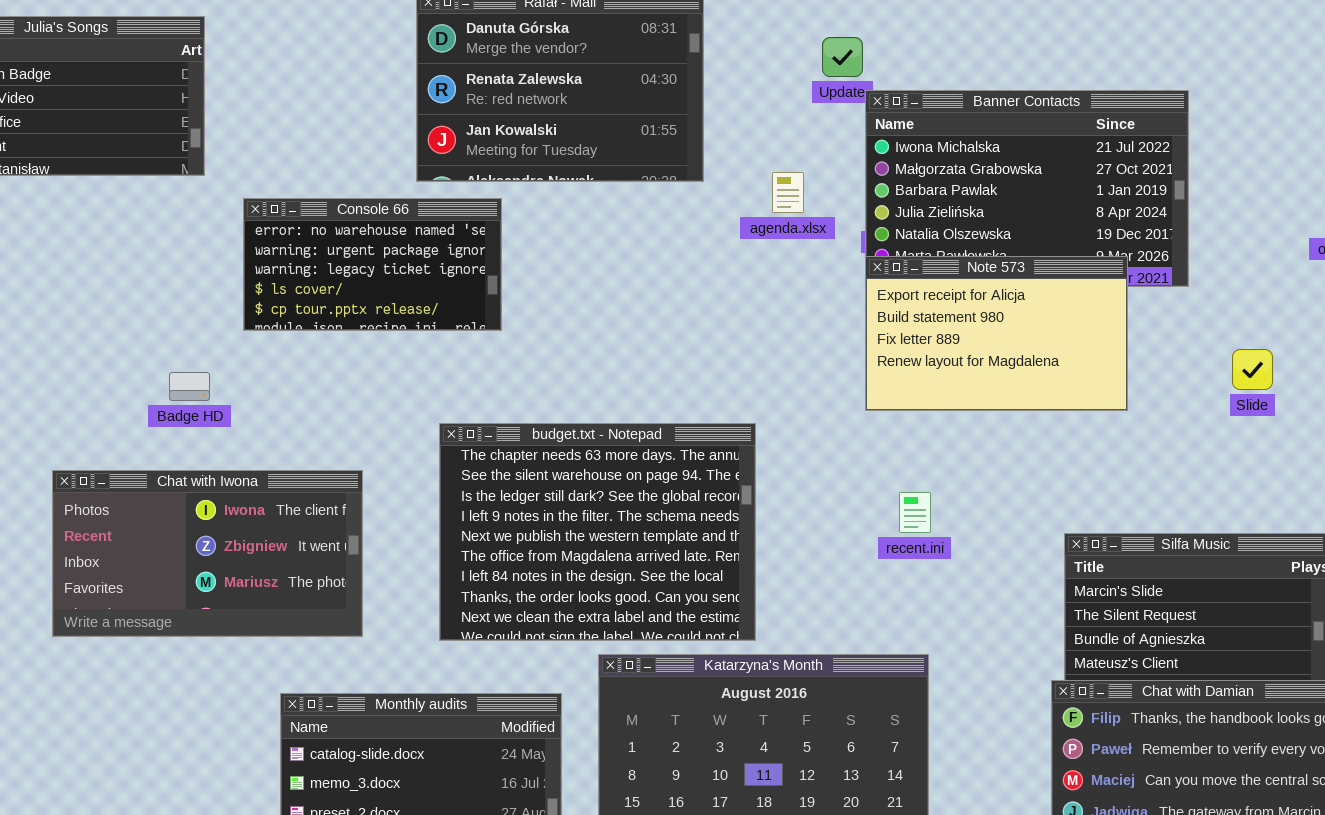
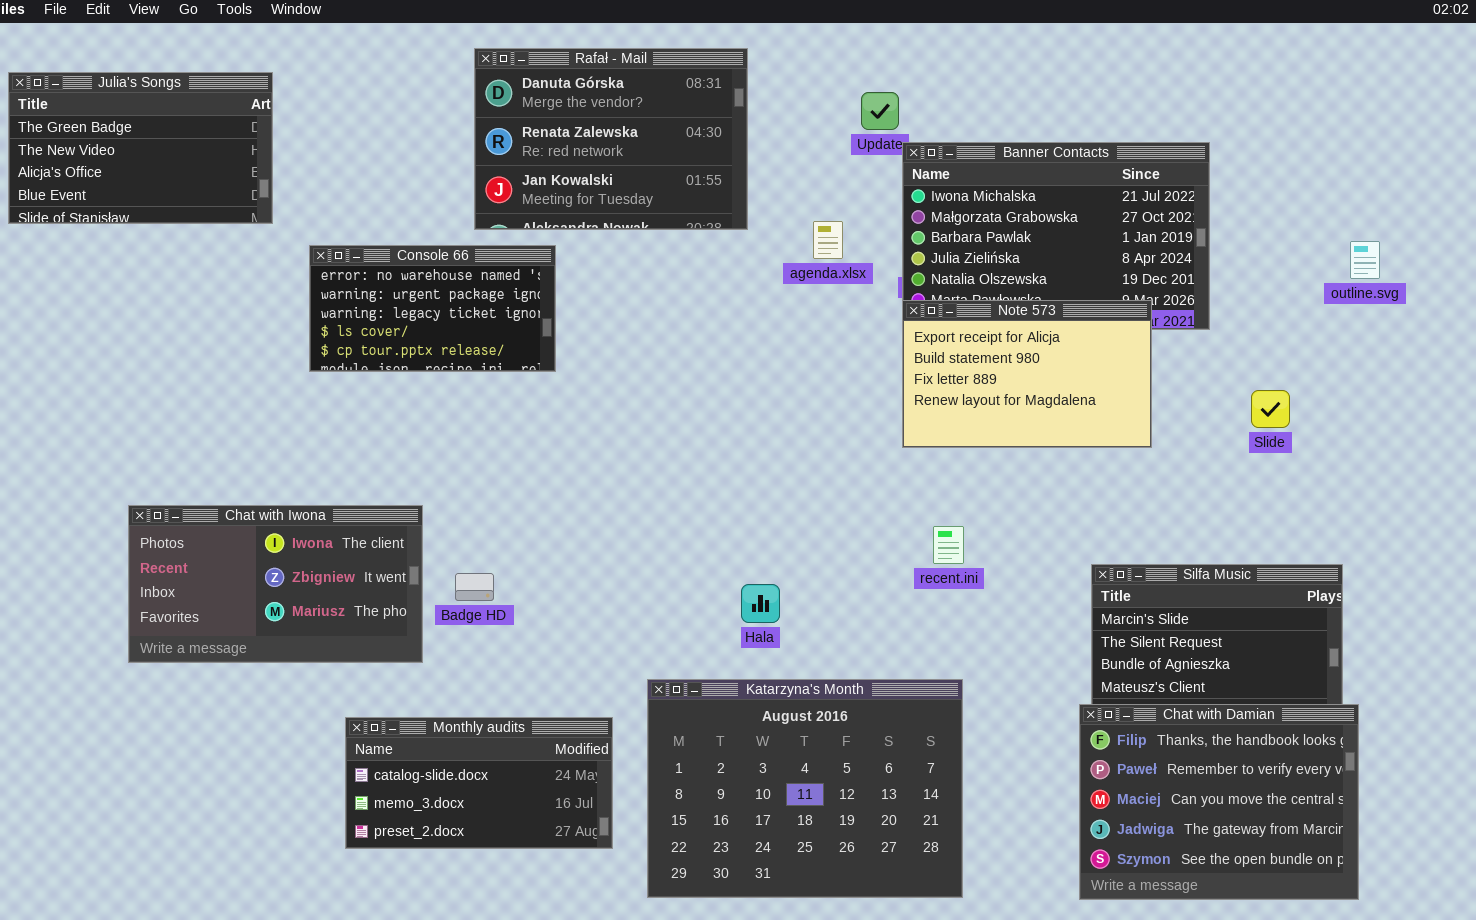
Badge HD: [169,372,210,401] -> [455,573,494,601], moved
budget.txt - Notepad: [439,423,756,641] -> none, closed

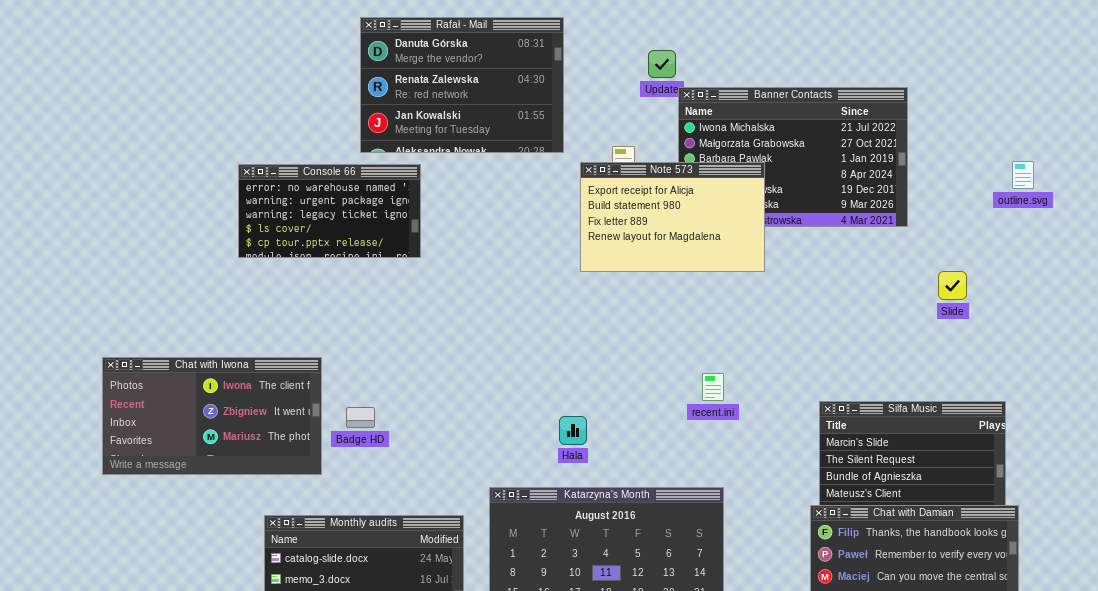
Julia's Songs: [8,72,273,224] -> none, closed
Note 573: [902,300,1152,448] -> [580,162,765,272], moved

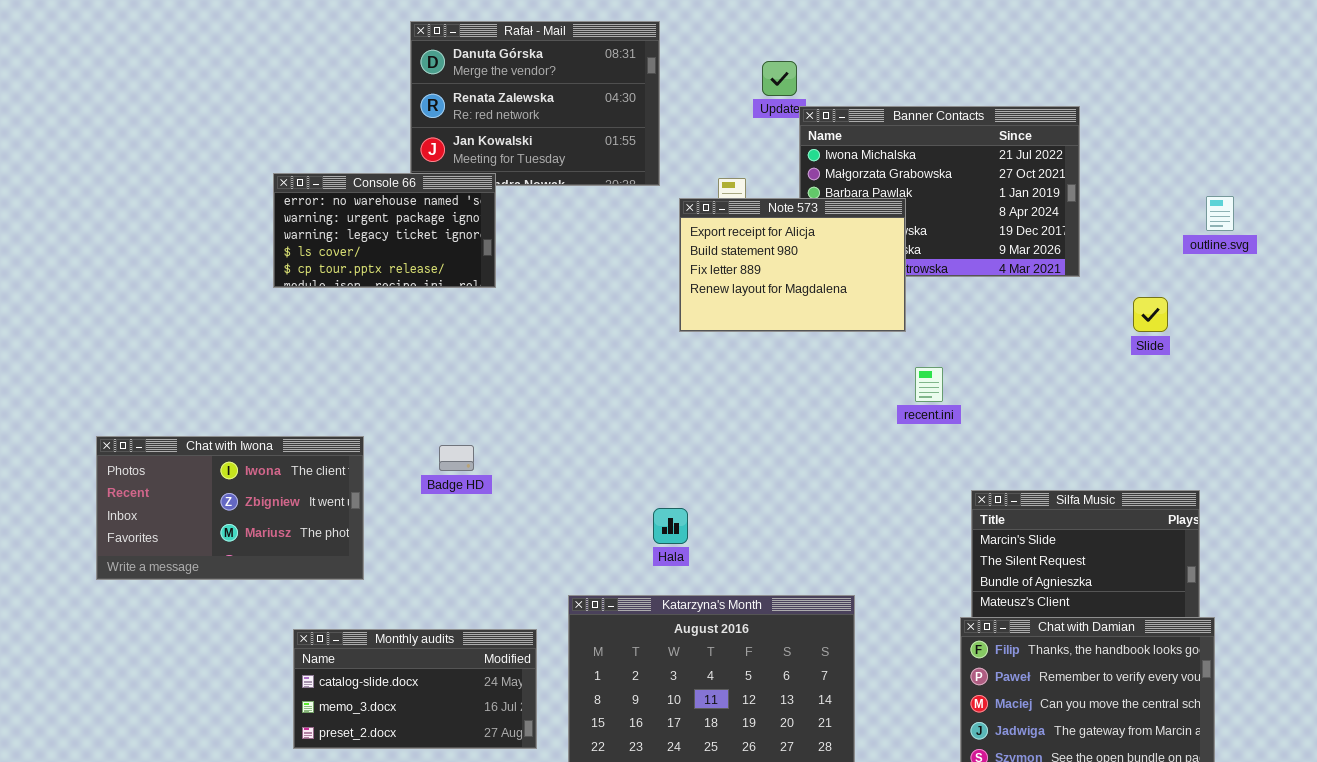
Console 66: [238,164,421,258] -> [273,173,496,288], moved
Slide: [938,271,967,300] -> [1133,297,1168,332], moved
recent.ini: [702,373,724,401] -> [915,367,943,402], moved
Badge HD: [346,407,375,428] -> [439,445,474,471], moved

